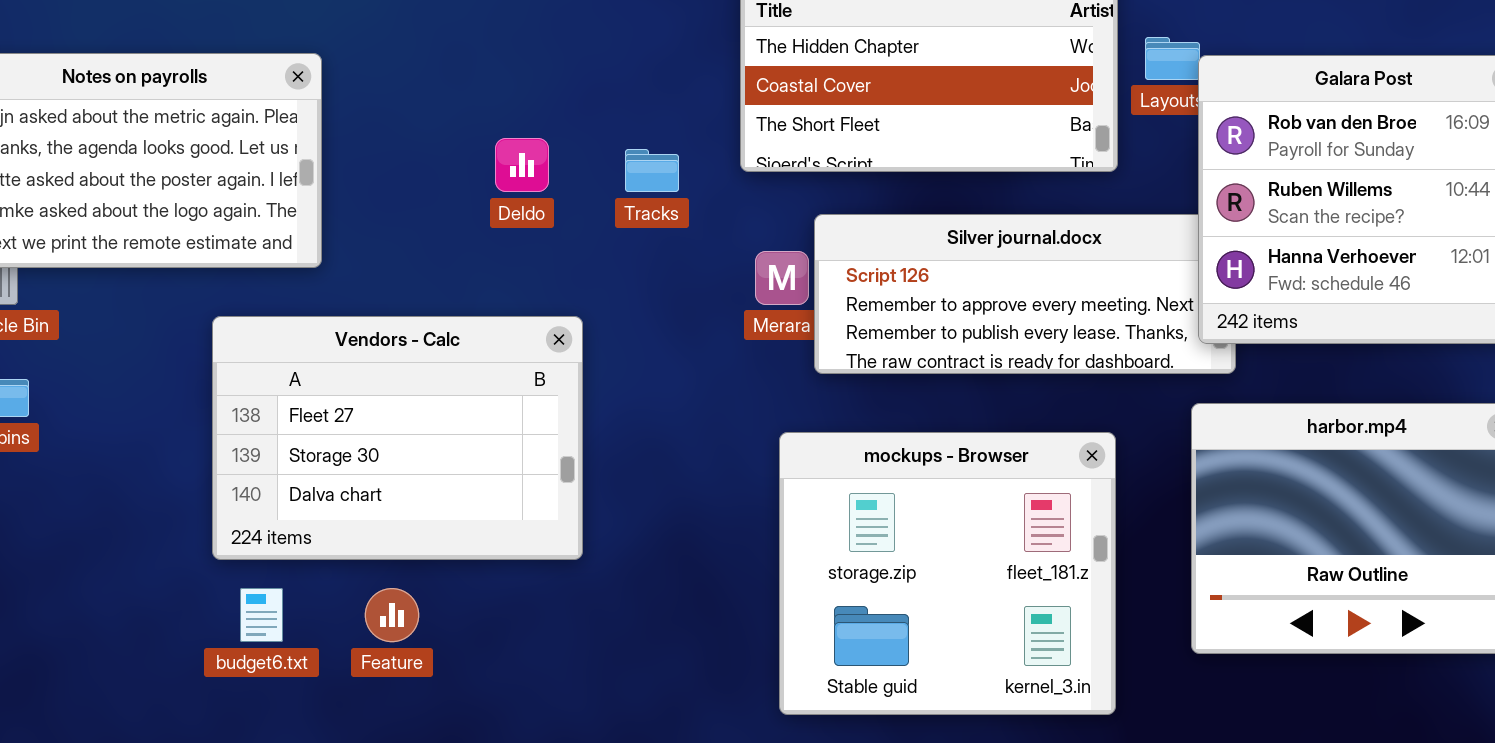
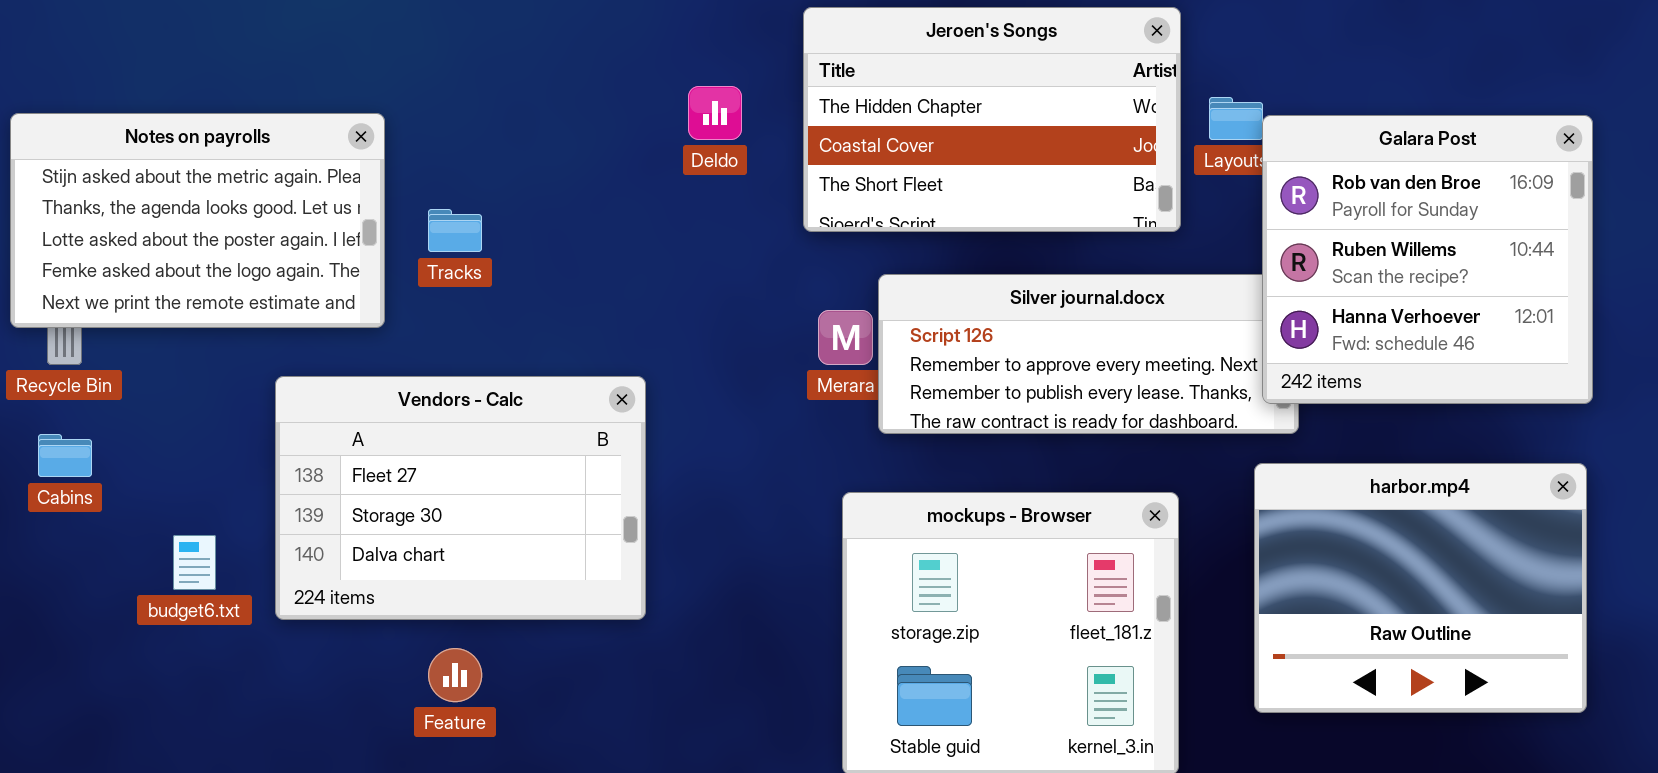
Deldo: [495,138,549,192] -> [688,86,742,140], moved
Tracks: [625,149,679,192] -> [428,209,482,252], moved
budget6.txt: [240,588,283,642] -> [173,535,216,590], moved

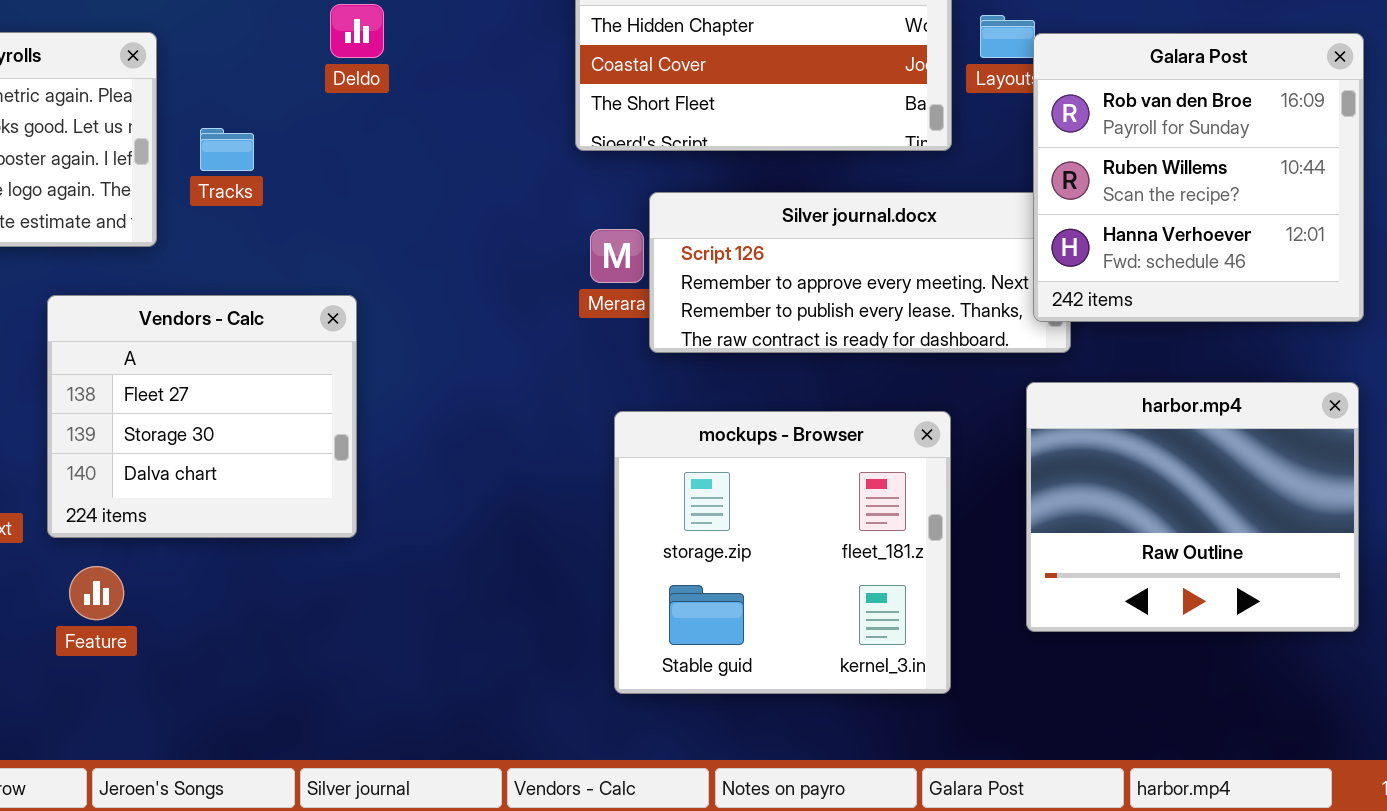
Deldo: [688,86,742,140] -> [330,4,384,58], moved
Vendors - Calc: [275,376,646,620] -> [47,295,357,538], resized
Feature: [428,648,482,702] -> [69,566,124,620], moved

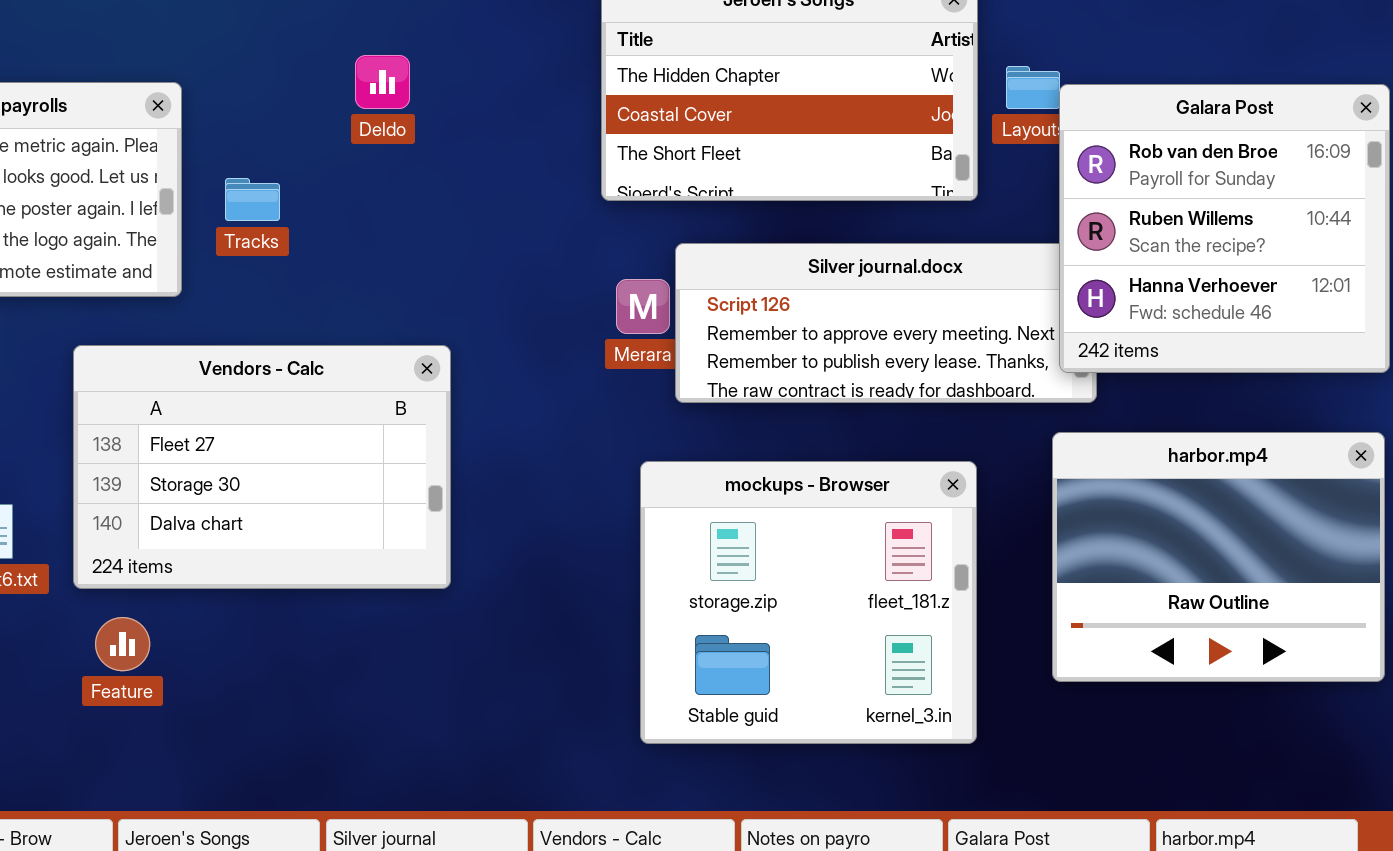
Vendors - Calc: [47,295,357,538] -> [73,345,451,589], resized

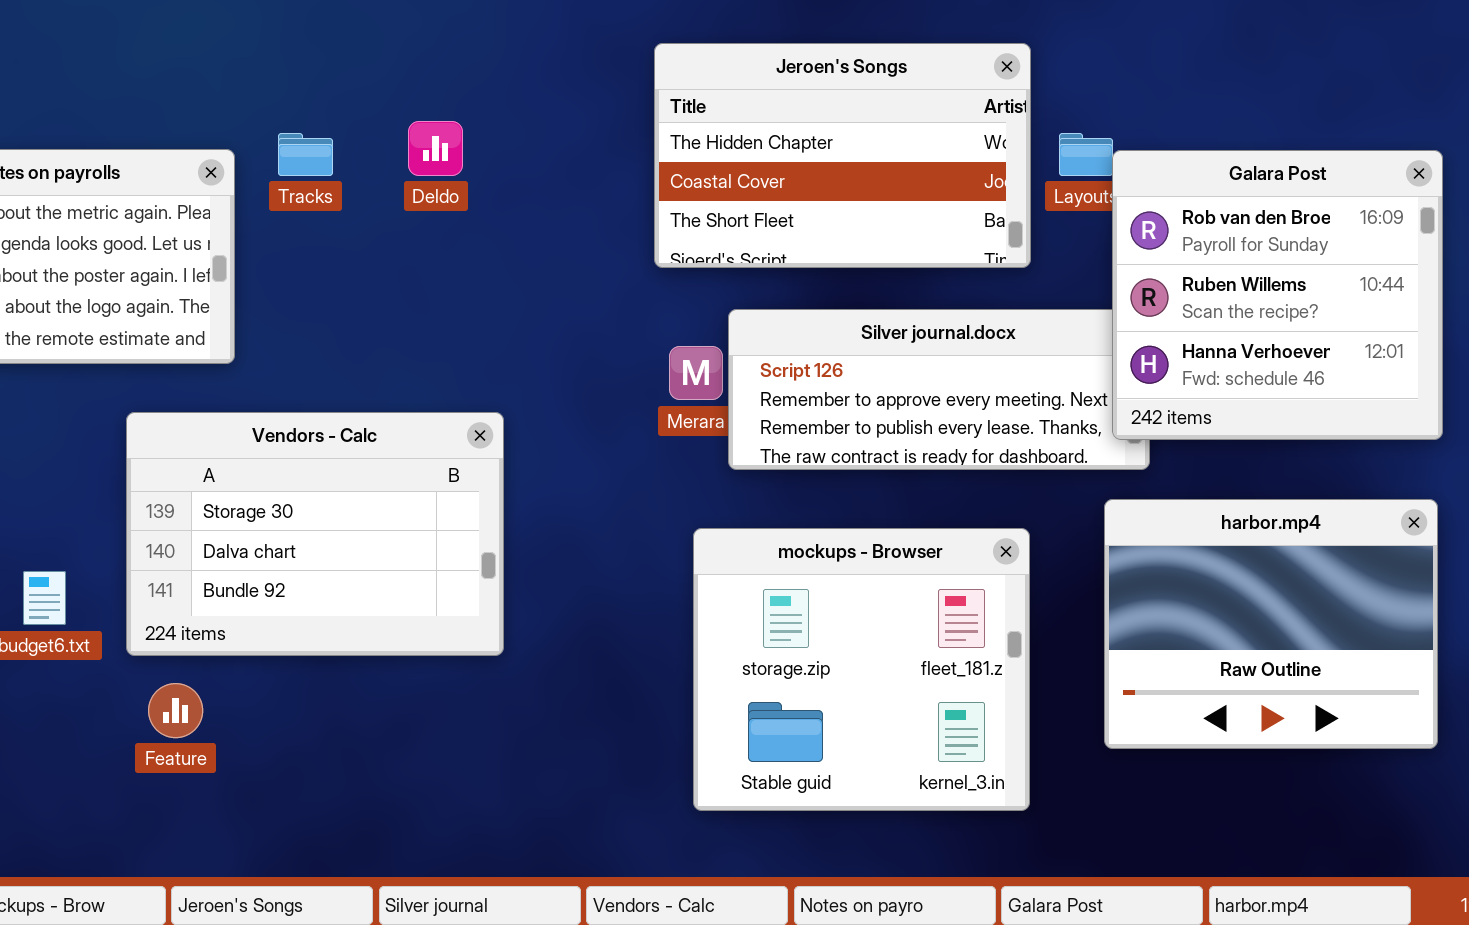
Tracks: [225,178,280,221] -> [278,133,333,176], moved
Vendors - Calc: [73,345,451,589] -> [126,412,504,656], scrolled down 1 row

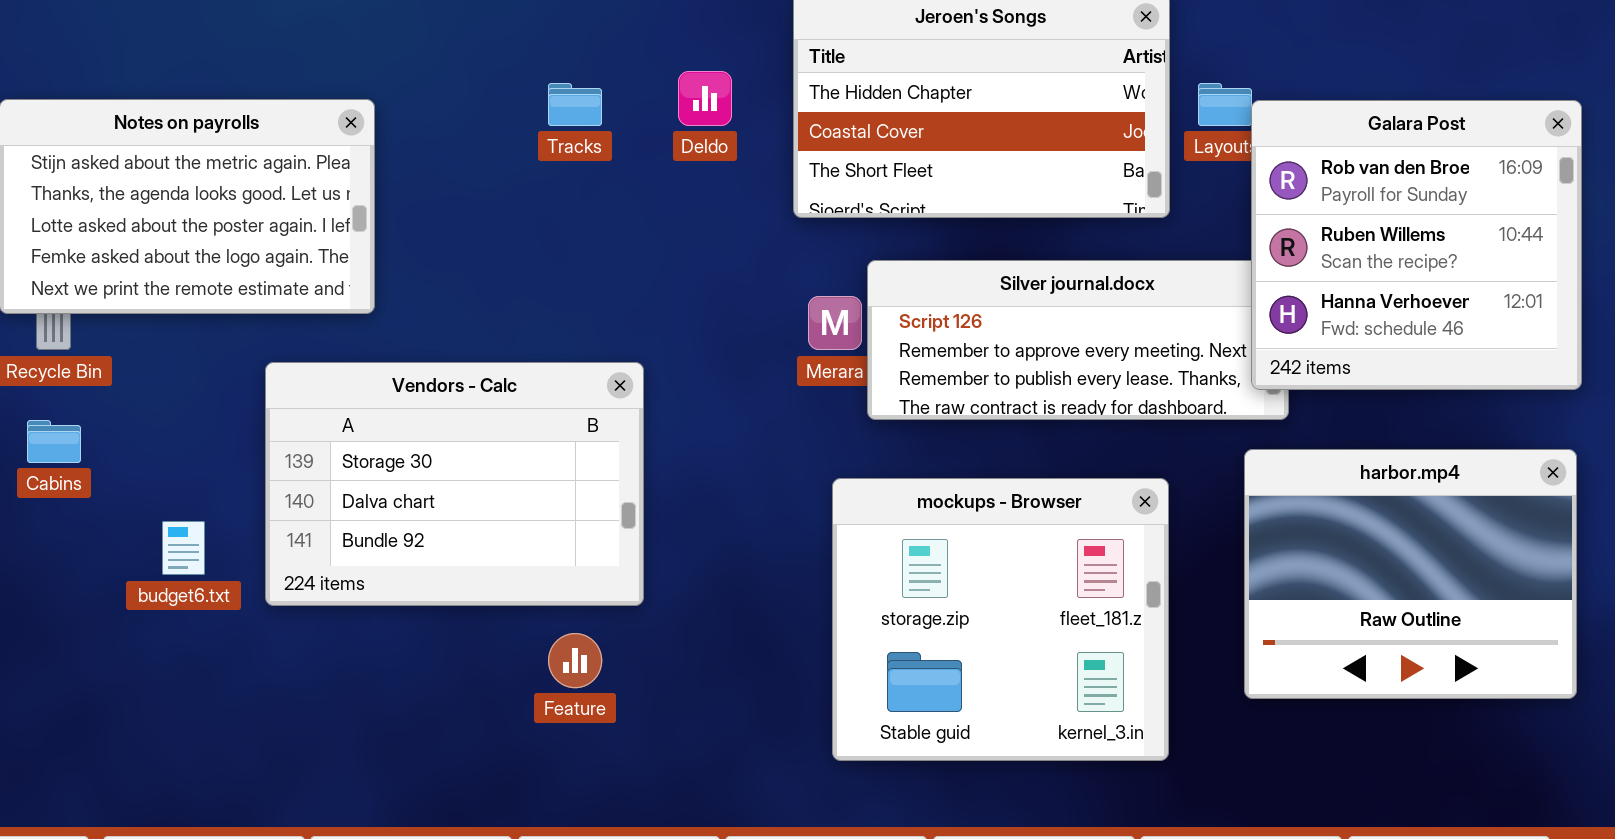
Deldo: [408,121,463,176] -> [678,71,732,126], moved
Tracks: [278,133,333,176] -> [548,83,602,126], moved
Feature: [148,683,203,738] -> [548,633,602,688], moved

